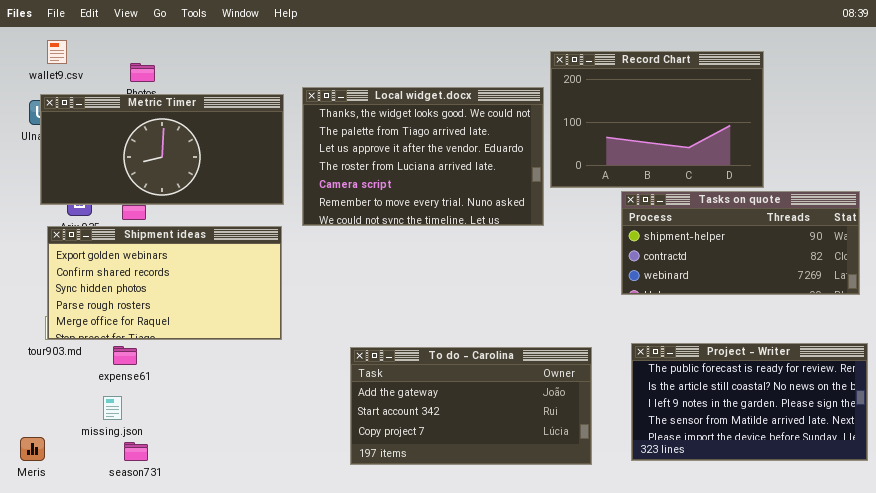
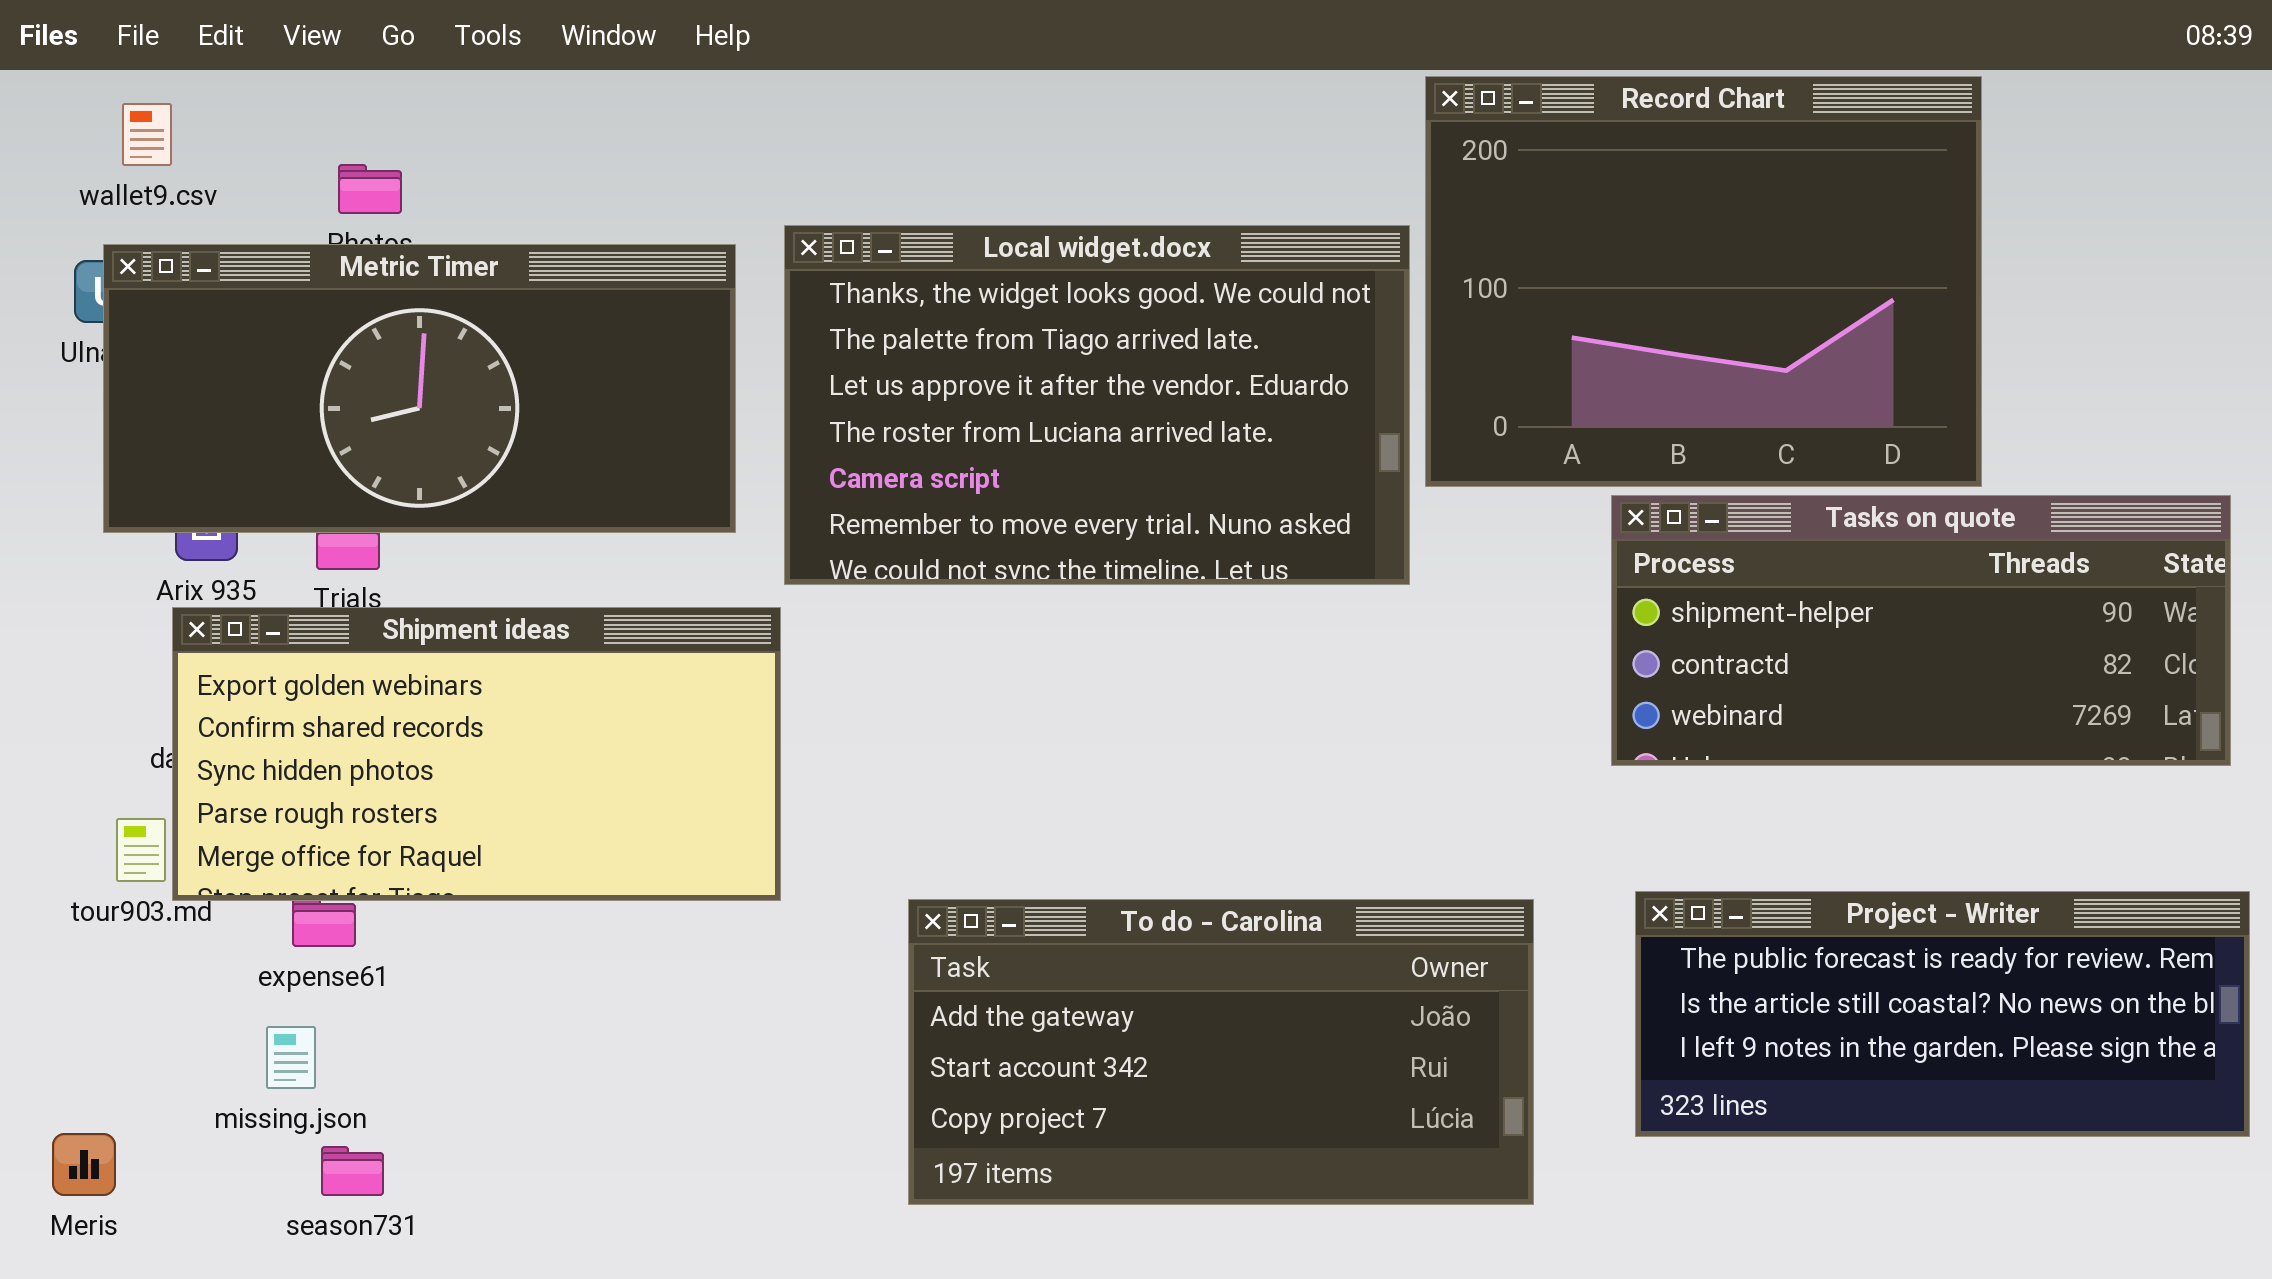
Record Chart: [550,51,764,188] -> [1425,76,1982,487], resized
Shipment ideas: [47,226,282,340] -> [172,607,781,901], moved
Project - Writer: [631,343,868,461] -> [1635,891,2250,1137], resized

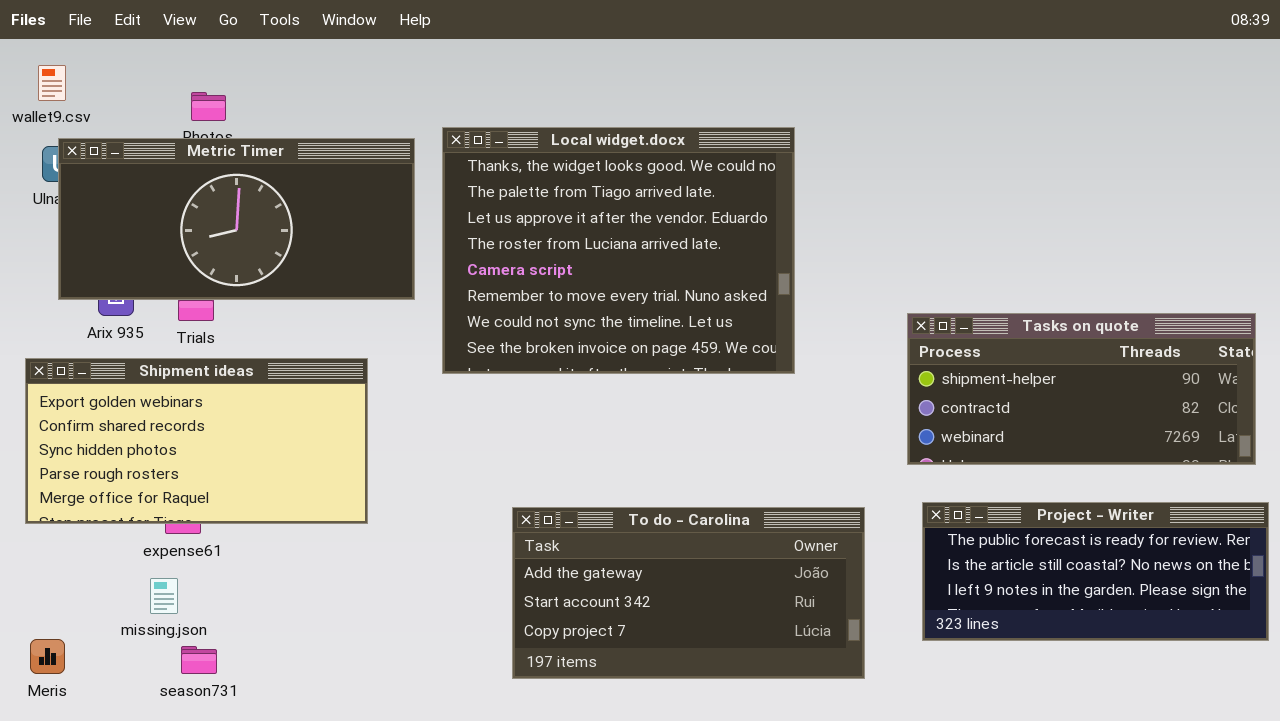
Record Chart: [1425,76,1982,487] -> none, closed
wallet9.csv: [122,103,172,166] -> [38,65,66,101], moved
Local widget.docx: [784,225,1410,585] -> [442,127,795,374], resized
Tasks on quote: [1611,495,2231,766] -> [907,313,1256,465], moved
Shipment ideas: [172,607,781,901] -> [25,358,368,524], moved

